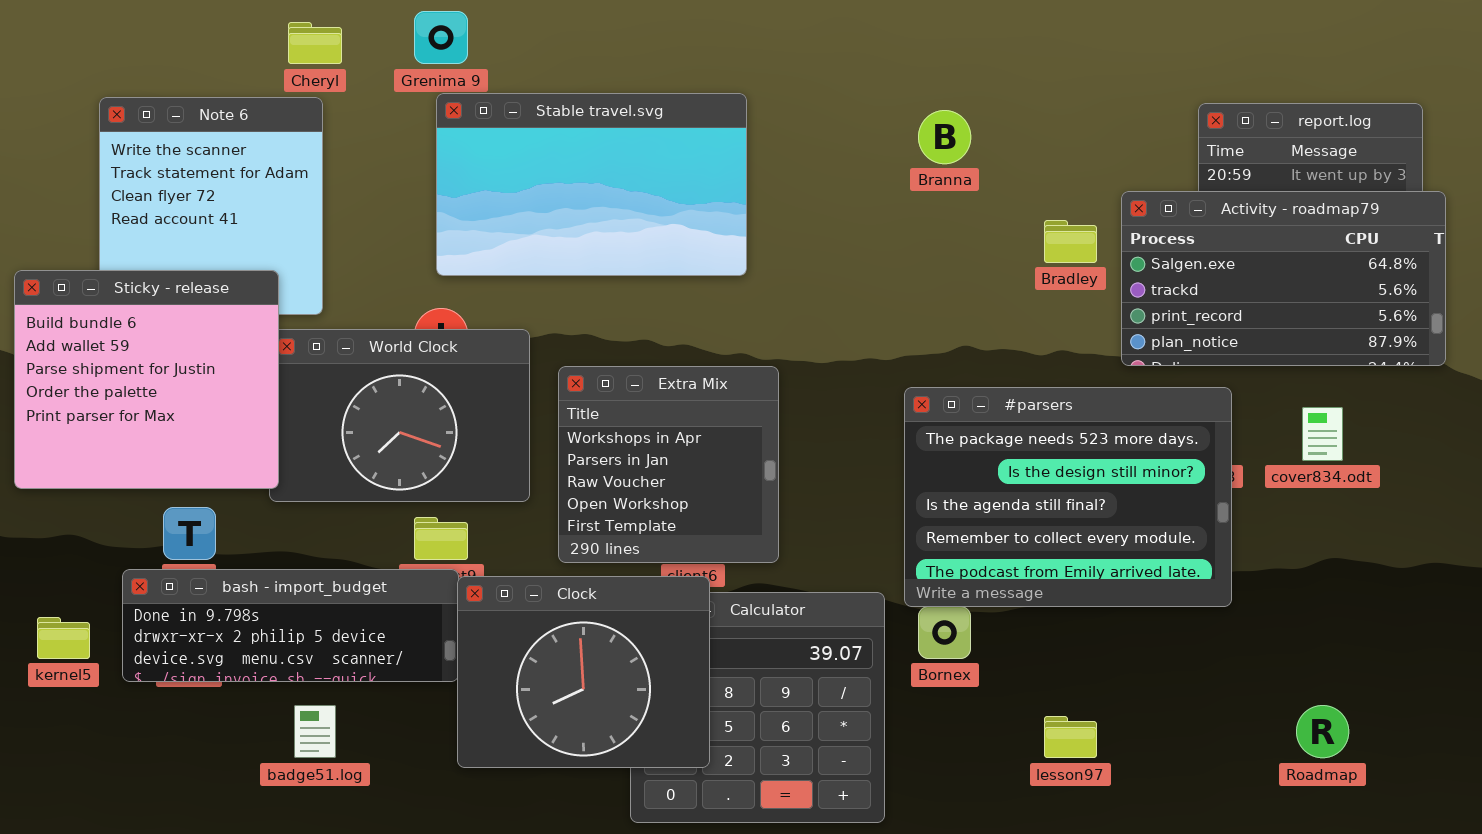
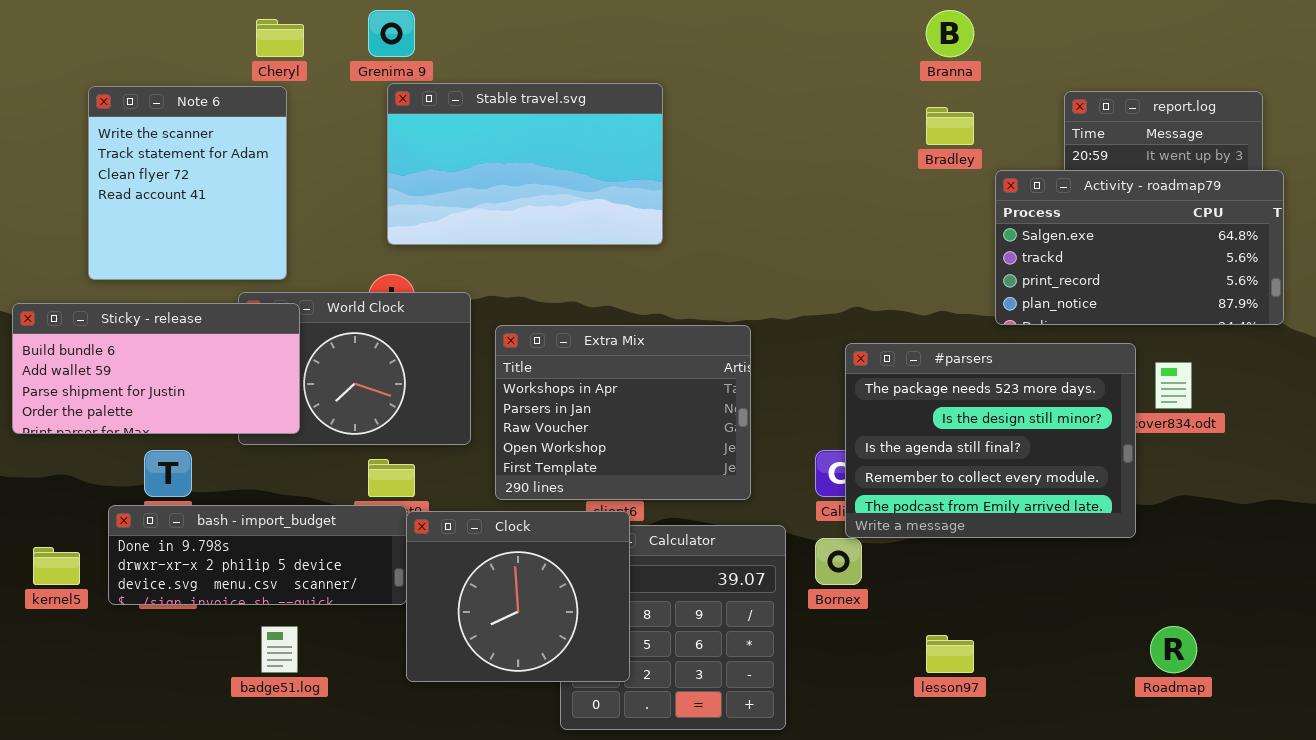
Branna: [918,110,971,164] -> [926,10,974,57], moved
Bradley: [1044,220,1097,263] -> [926,107,974,145], moved
Sticky - release: [14,270,279,489] -> [12,303,300,434], resized
Extra Mix: [558,366,779,563] -> [495,325,751,500], resized
#parsers: [904,387,1232,607] -> [845,343,1136,538], moved

